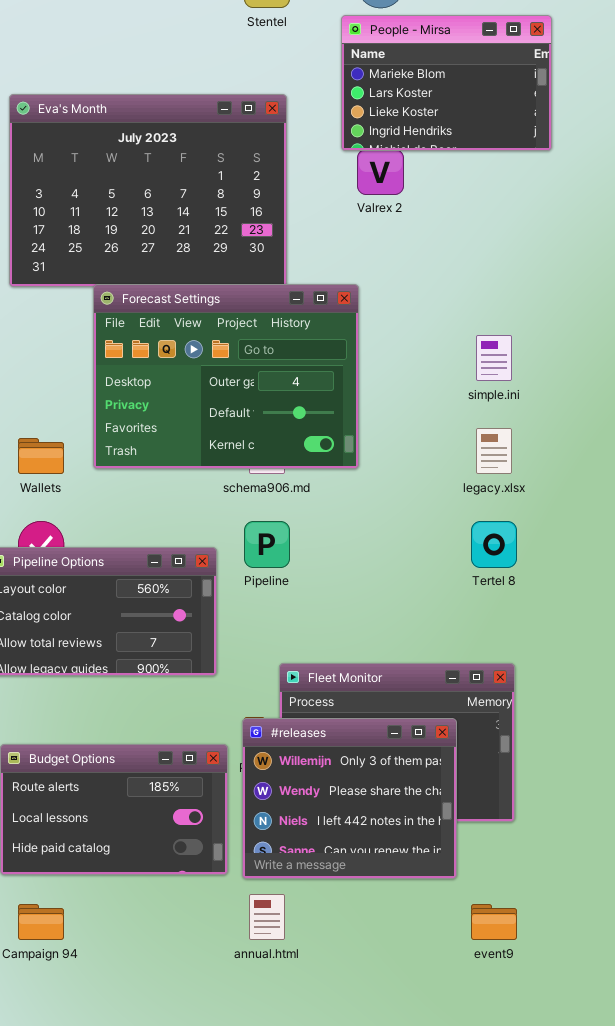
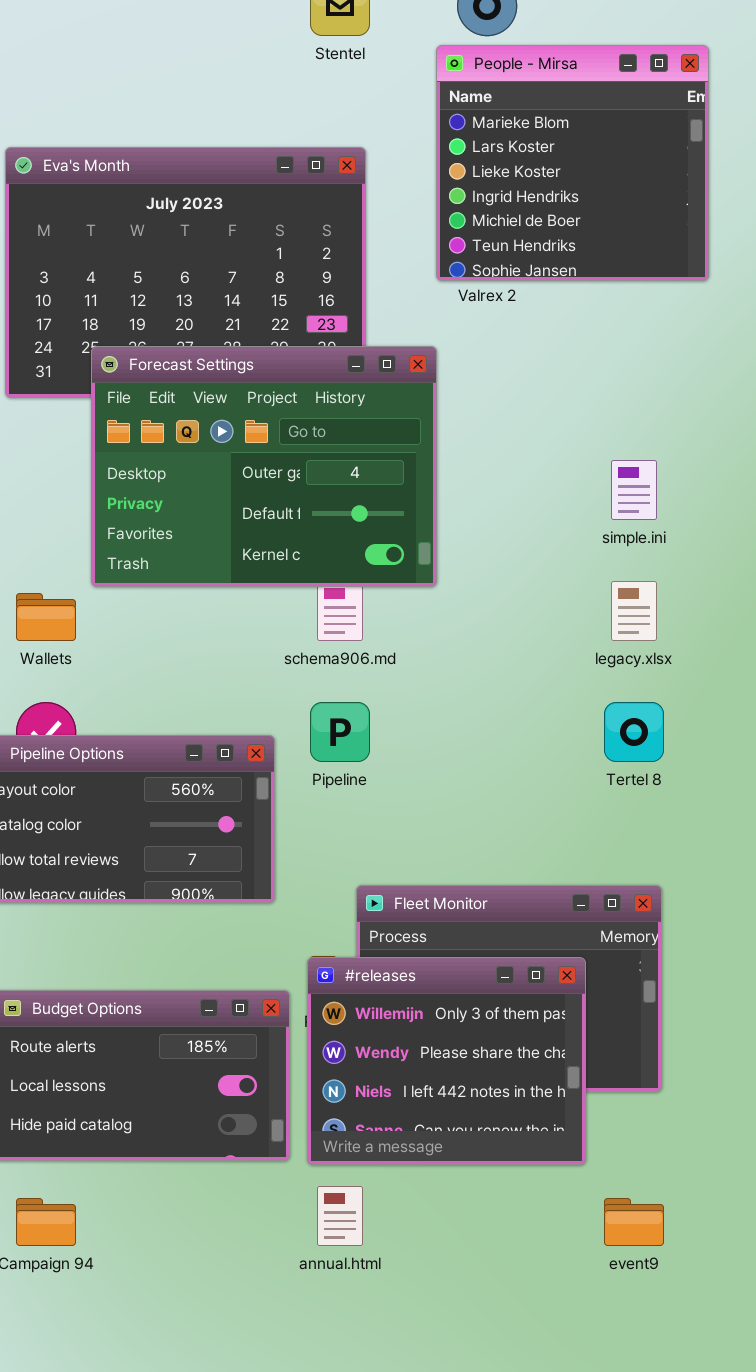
People - Mirsa: [341,15,552,151] -> [436,45,709,281], resized
Forecast Settings: [93,284,359,469] -> [91,346,437,587], moved

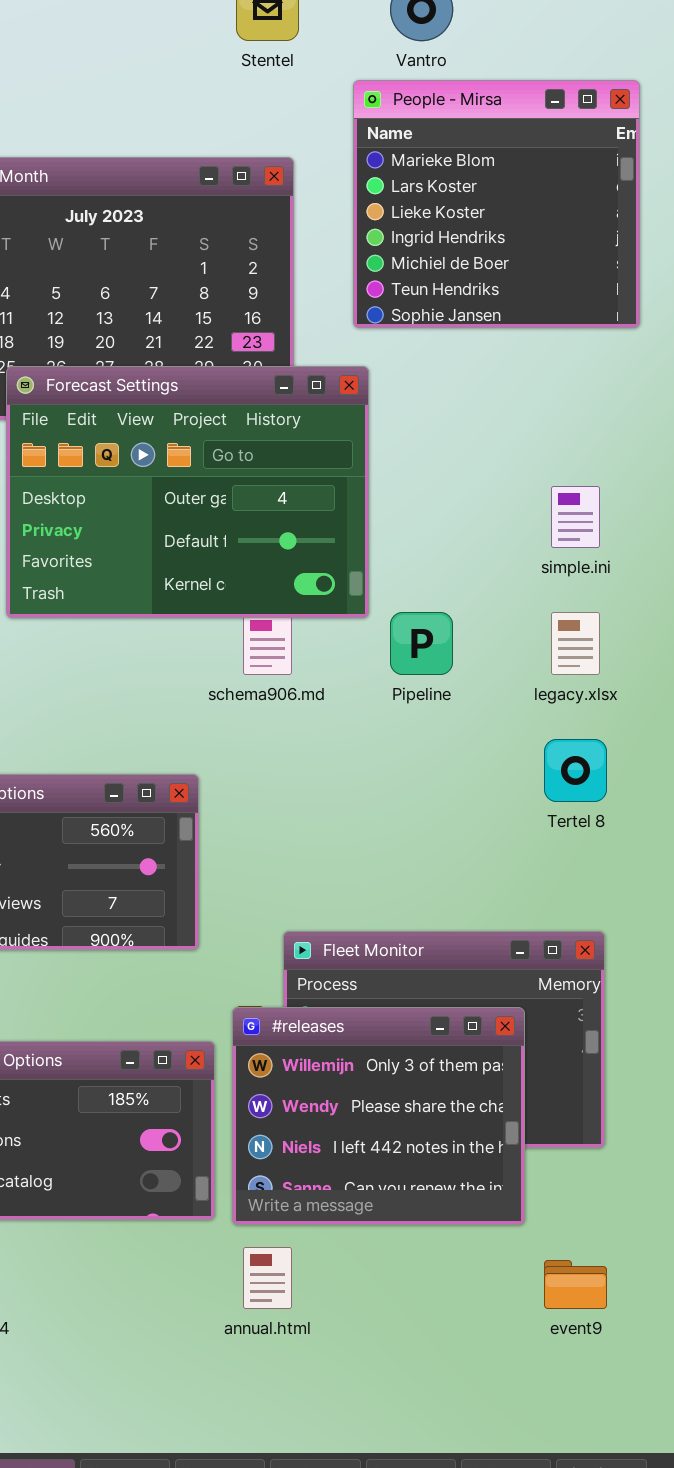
People - Mirsa: [436,45,709,281] -> [353,80,640,328], moved
Pipeline: [310,702,370,762] -> [390,612,453,675], moved

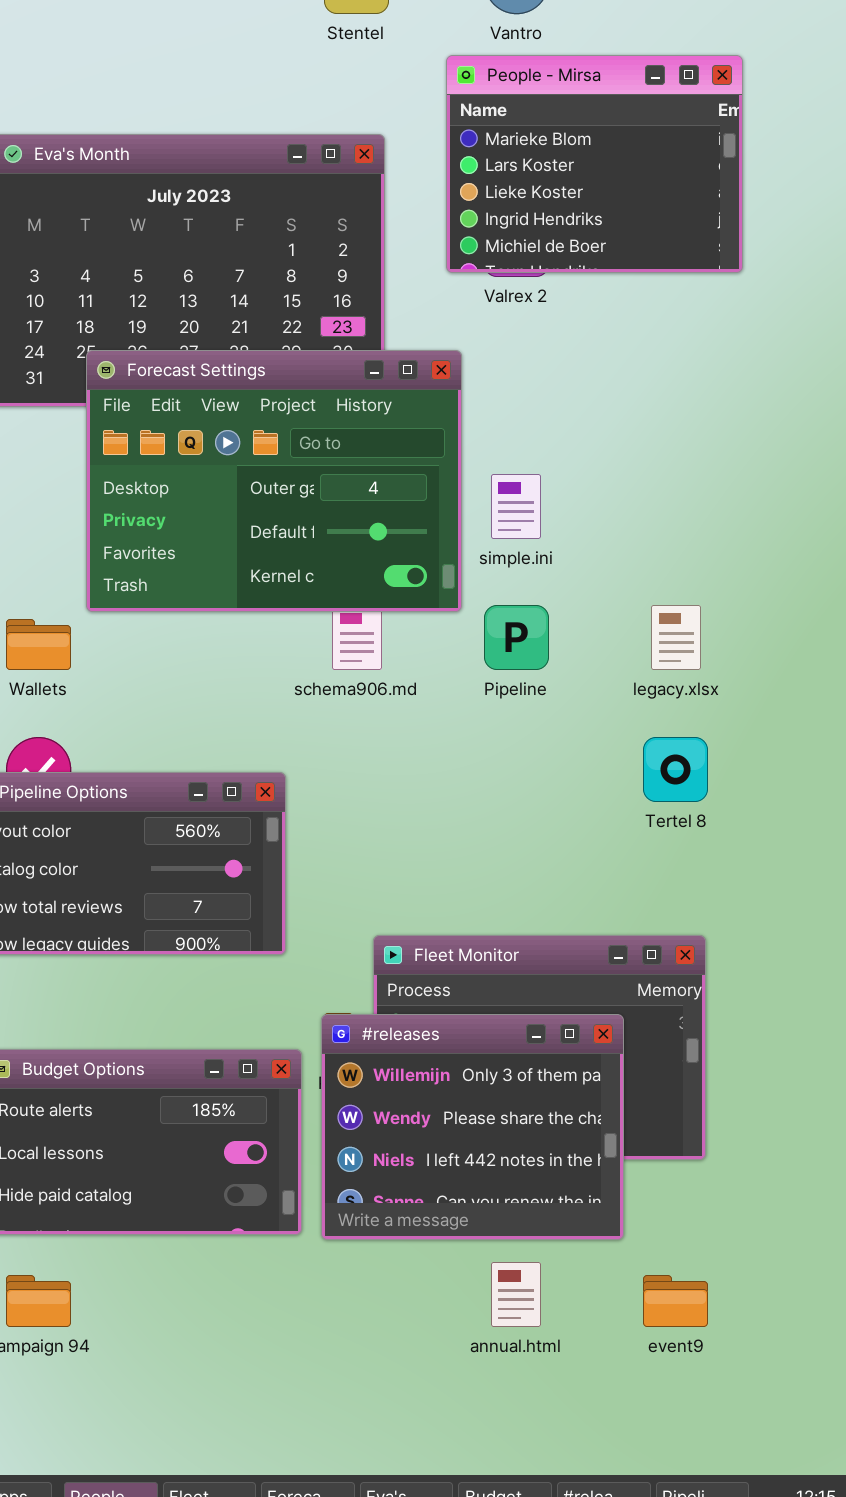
People - Mirsa: [353,80,640,328] -> [446,55,743,273], resized
simple.ini: [551,486,600,548] -> [491,474,541,539], moved
annual.html: [243,1247,292,1309] -> [491,1262,541,1327], moved

